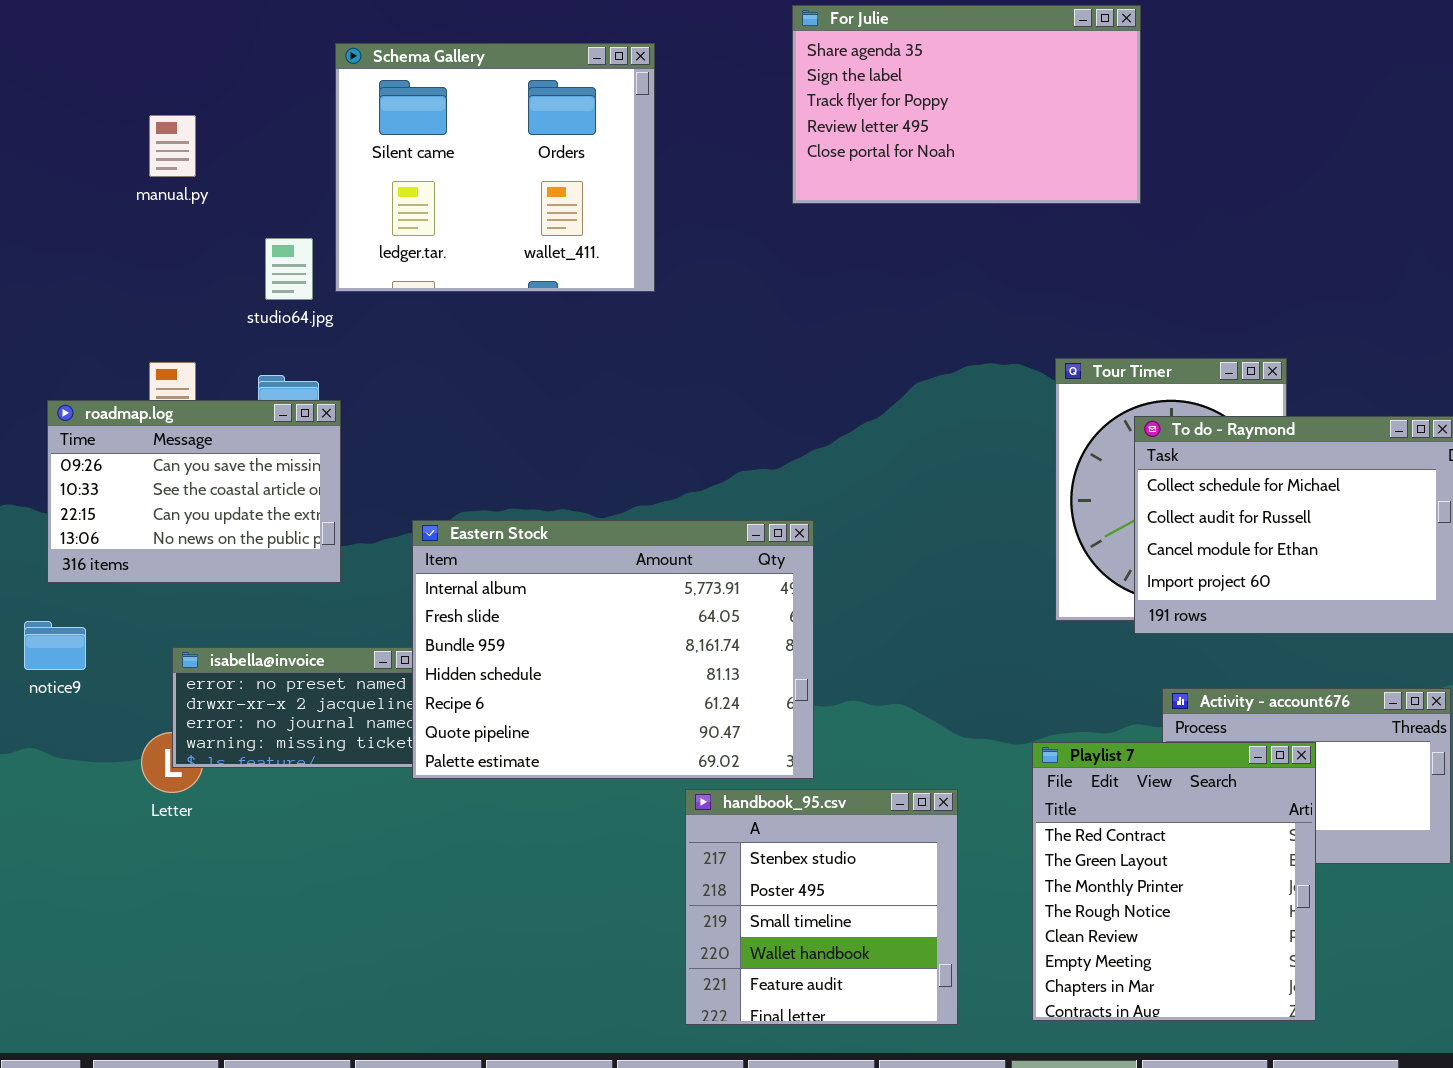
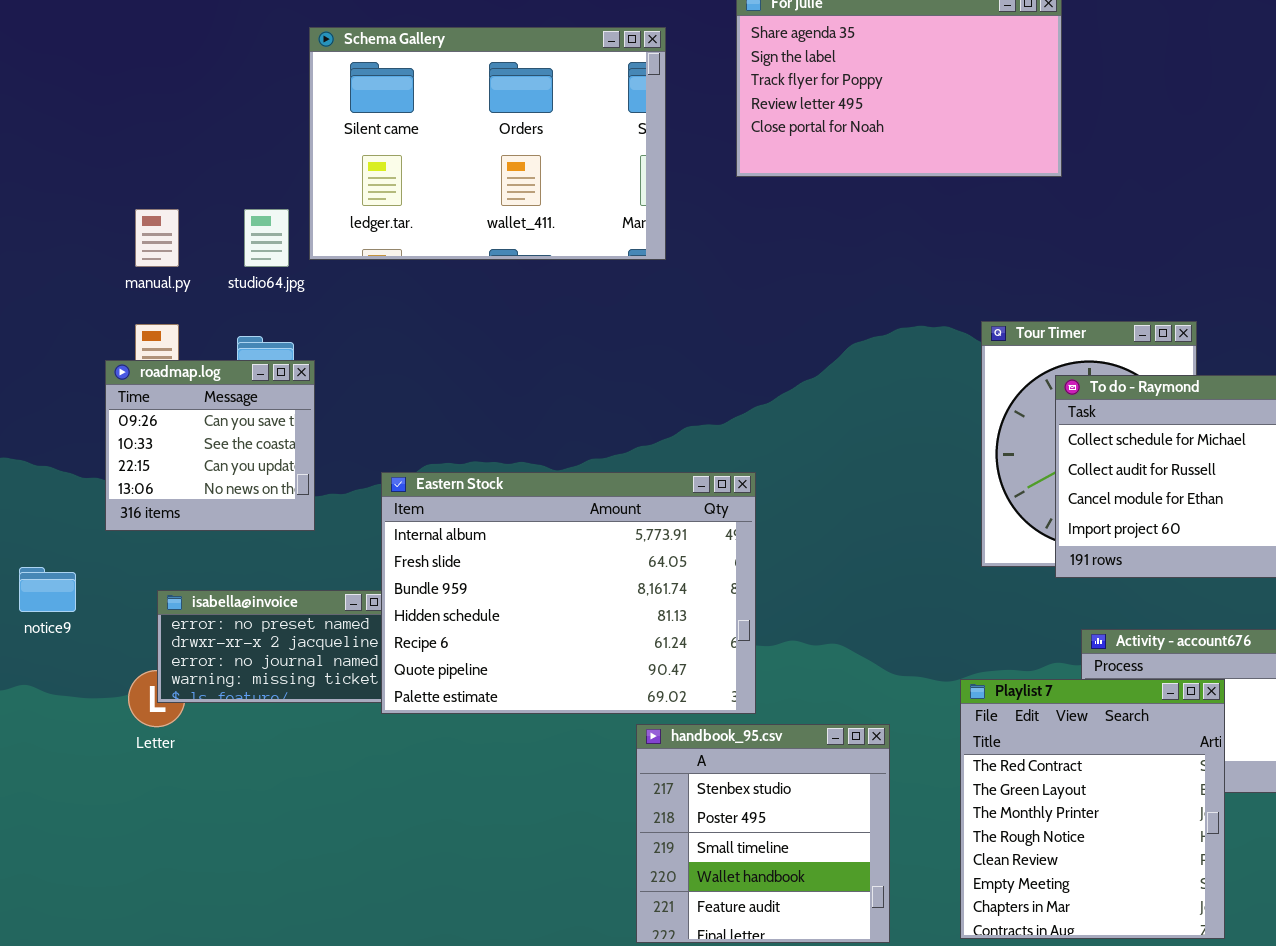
Schema Gallery: [335,43,655,292] -> [309,27,666,260], resized
manual.py: [149,115,196,177] -> [135,209,179,267], moved
roadmap.log: [47,400,341,583] -> [105,360,315,531], resized

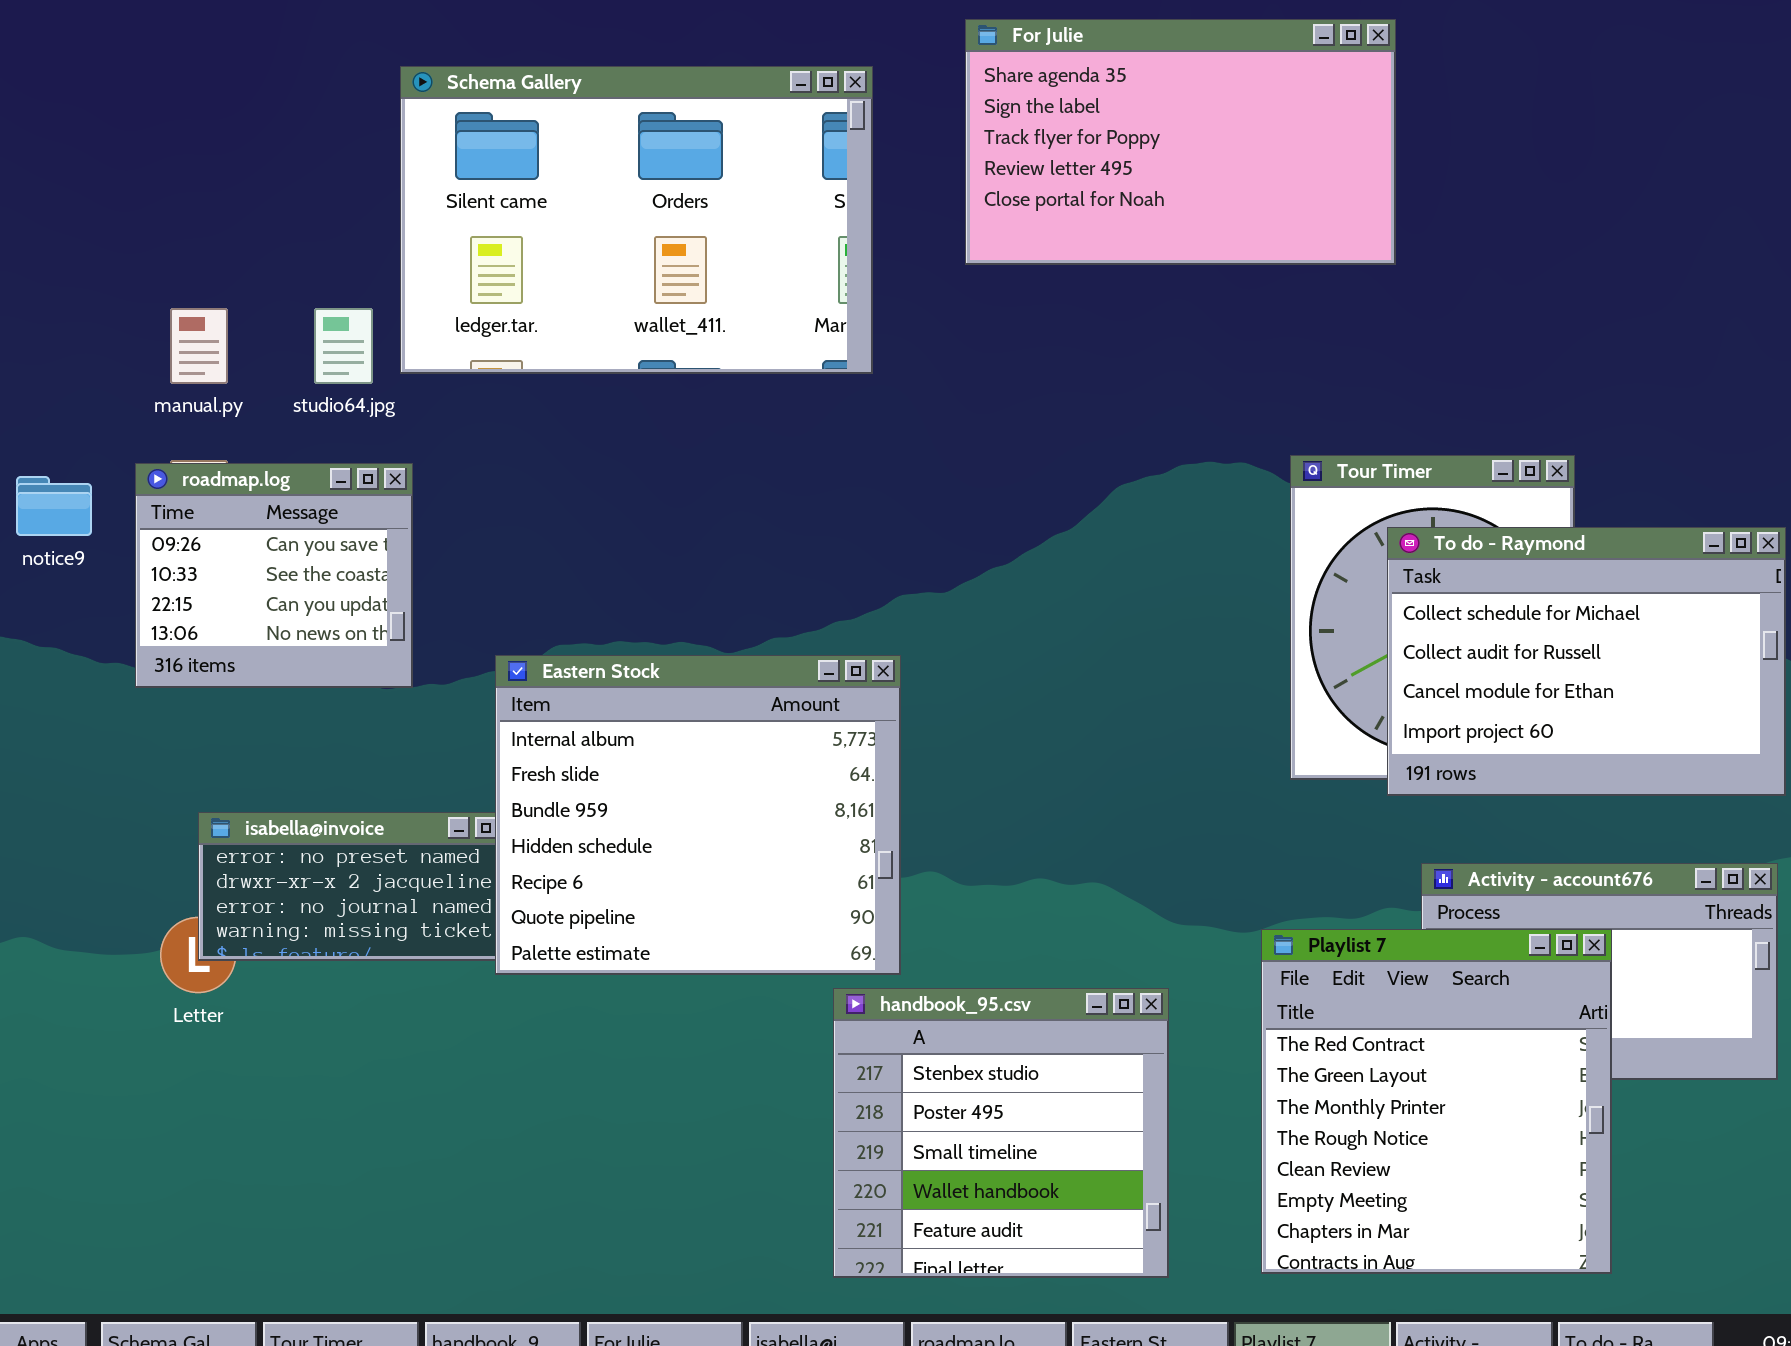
roadmap.log: [105,360,315,531] -> [135,463,413,688], moved
Eastern Stock: [381,472,756,714] -> [495,655,901,975], resized
notice9: [19,567,76,612] -> [16,476,92,536], moved

